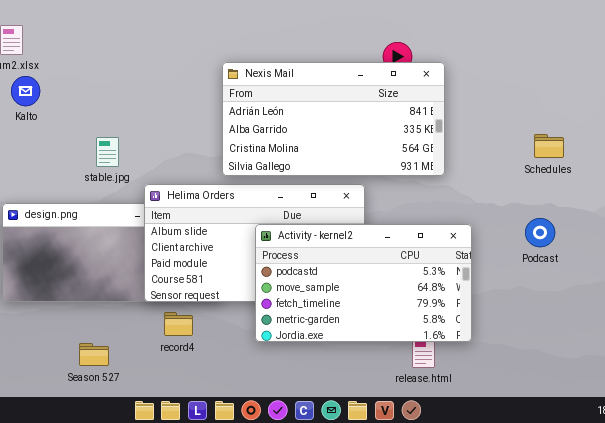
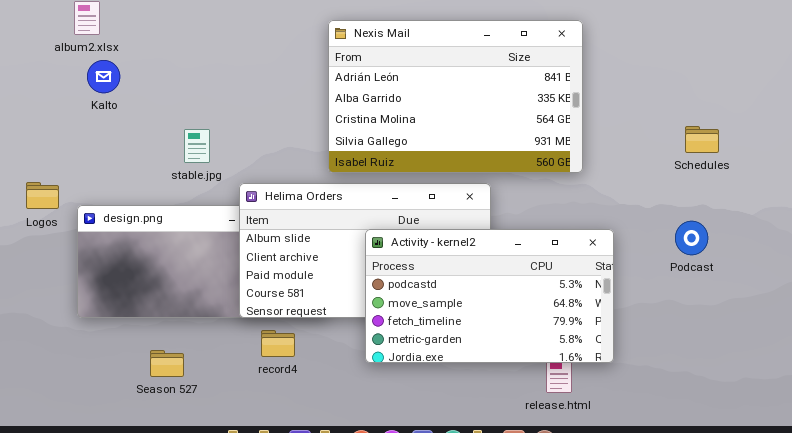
Nexis Mail: [222,62,445,176] -> [328,20,583,173], resized
Season 527: [79,343,109,366] -> [150,350,184,377], moved

